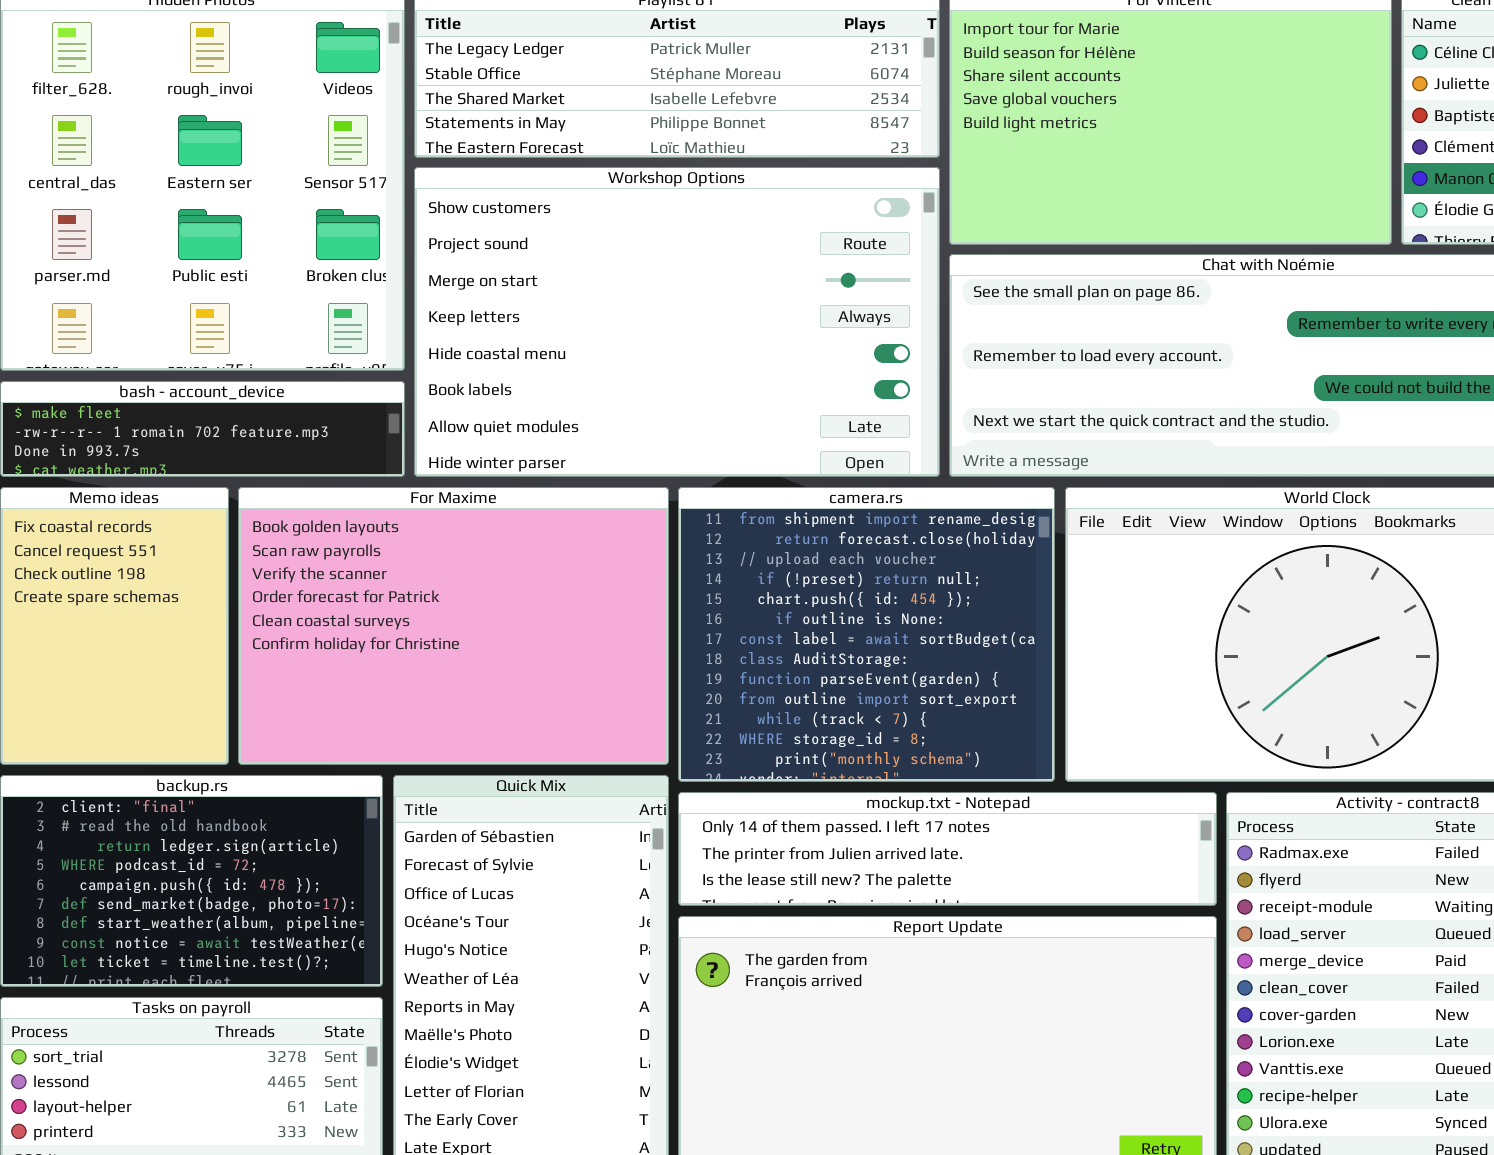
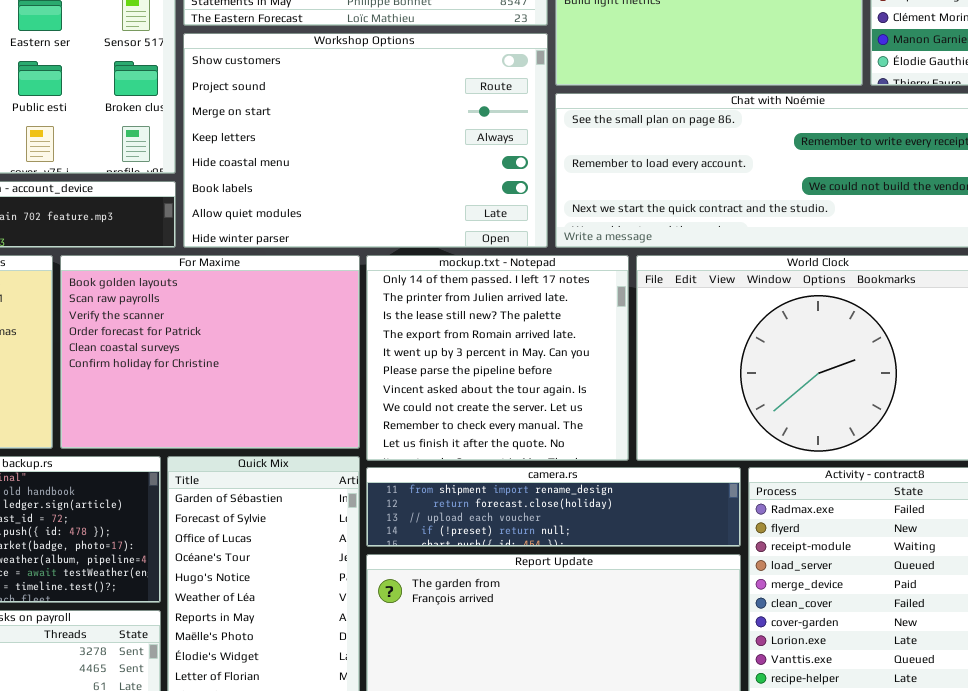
camera.rs: [678,487,1055,782] -> [366,467,741,547], moved, resized
mockup.txt - Notepad: [678,792,1217,906] -> [366,255,629,461], moved, resized

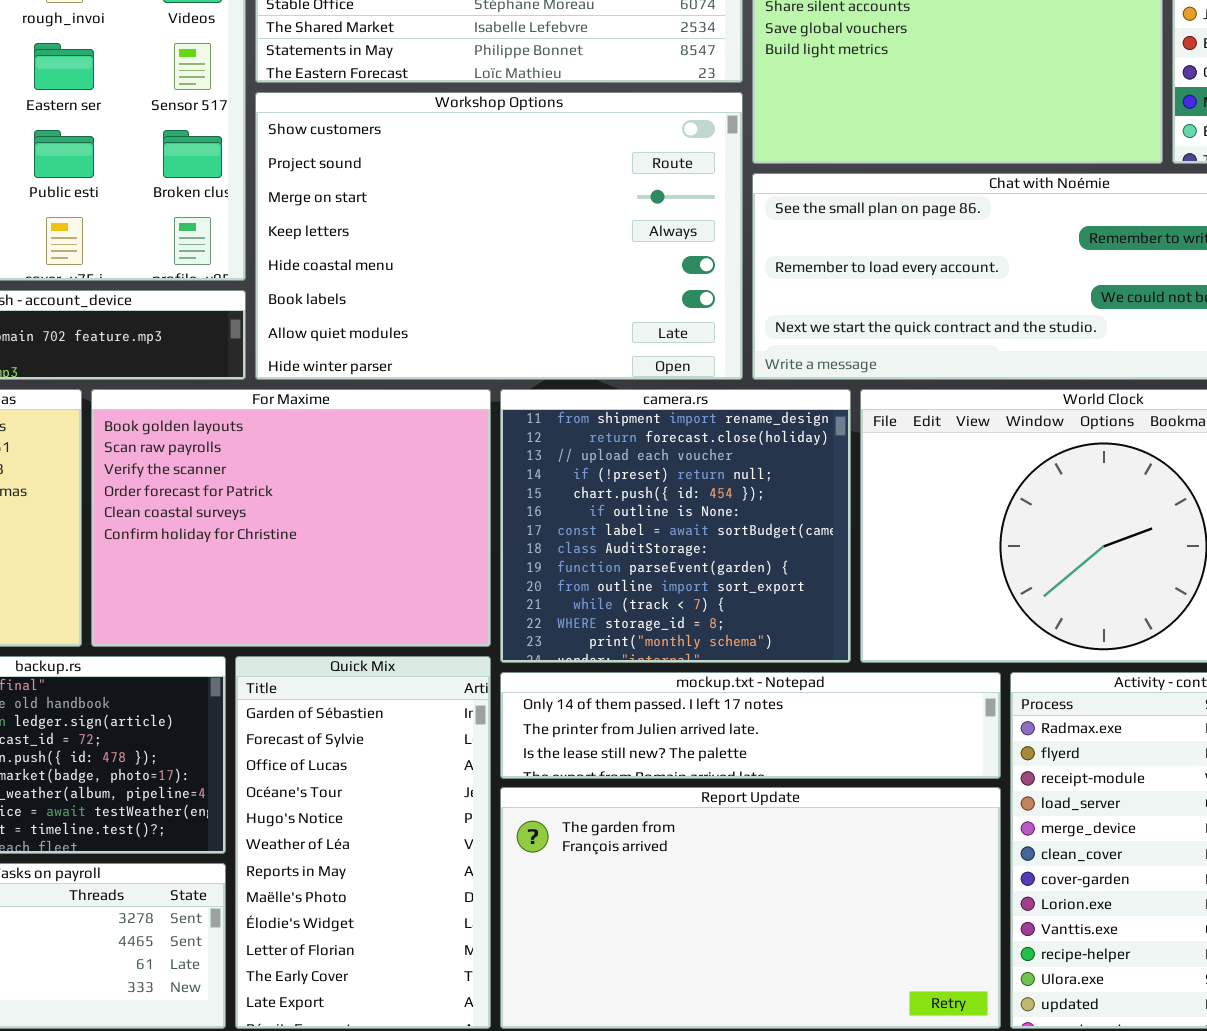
mockup.txt - Notepad: [366,255,629,461] -> [500,672,1001,779], moved, resized
camera.rs: [366,467,741,547] -> [500,389,851,663], moved, resized

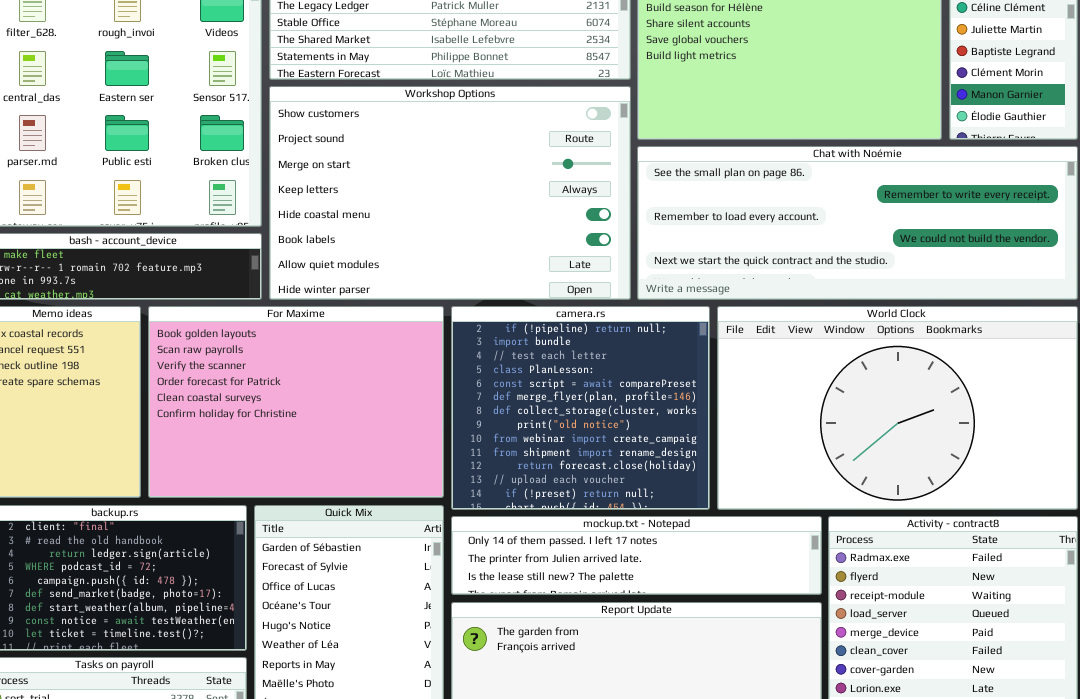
camera.rs: [500,389,851,663] -> [451,306,710,510], scrolled up 9 rows

